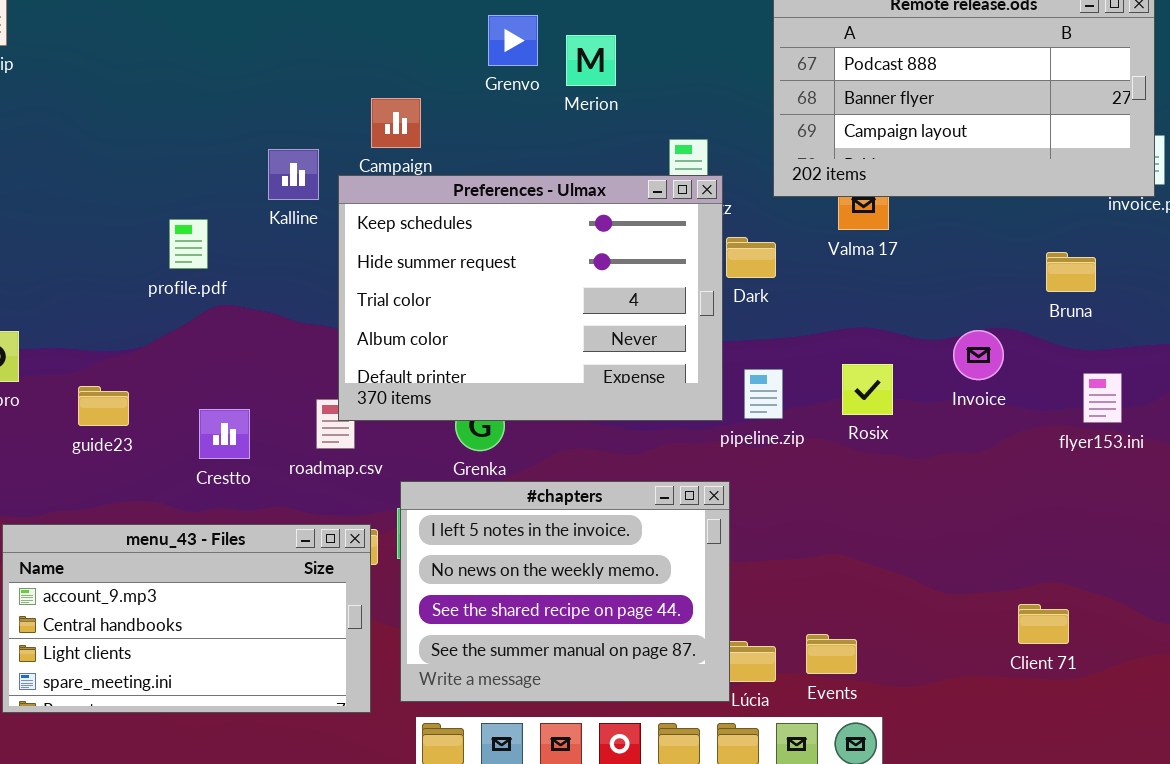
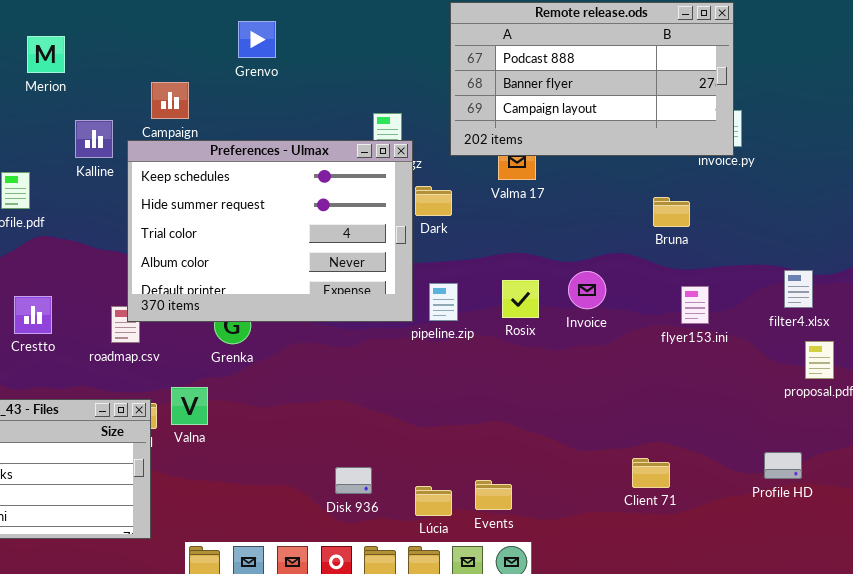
Merion: [566,35,616,86] -> [27,36,65,73], moved
Invoice: [953,330,1004,380] -> [568,271,606,309], moved
Crestto: [199,409,250,459] -> [14,296,52,334], moved
#chapters: [400,481,730,702] -> none, closed

